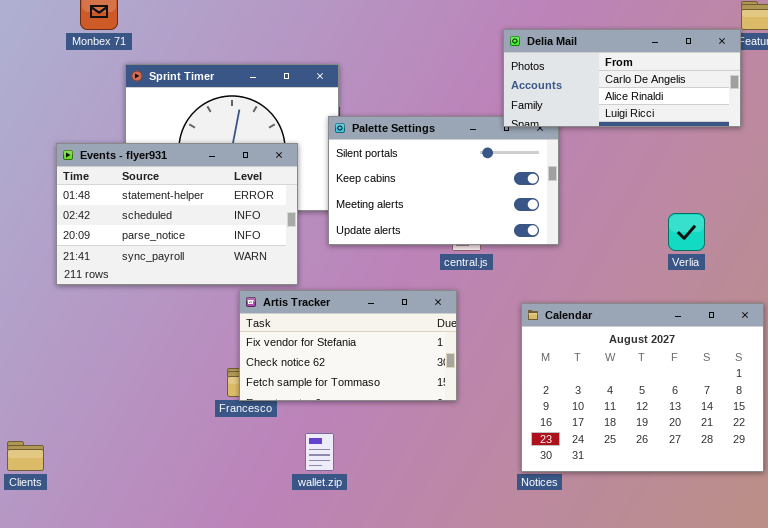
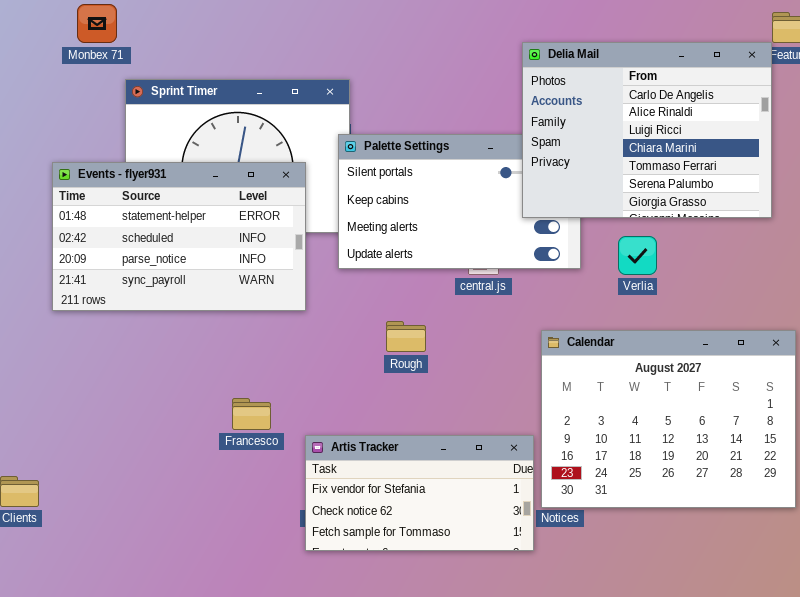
Delia Mail: [503,29,741,127] -> [522,42,772,218], resized
Verlia: [668,213,705,251] -> [618,236,657,275], moved
Artis Tracker: [239,290,457,401] -> [305,435,534,551], moved

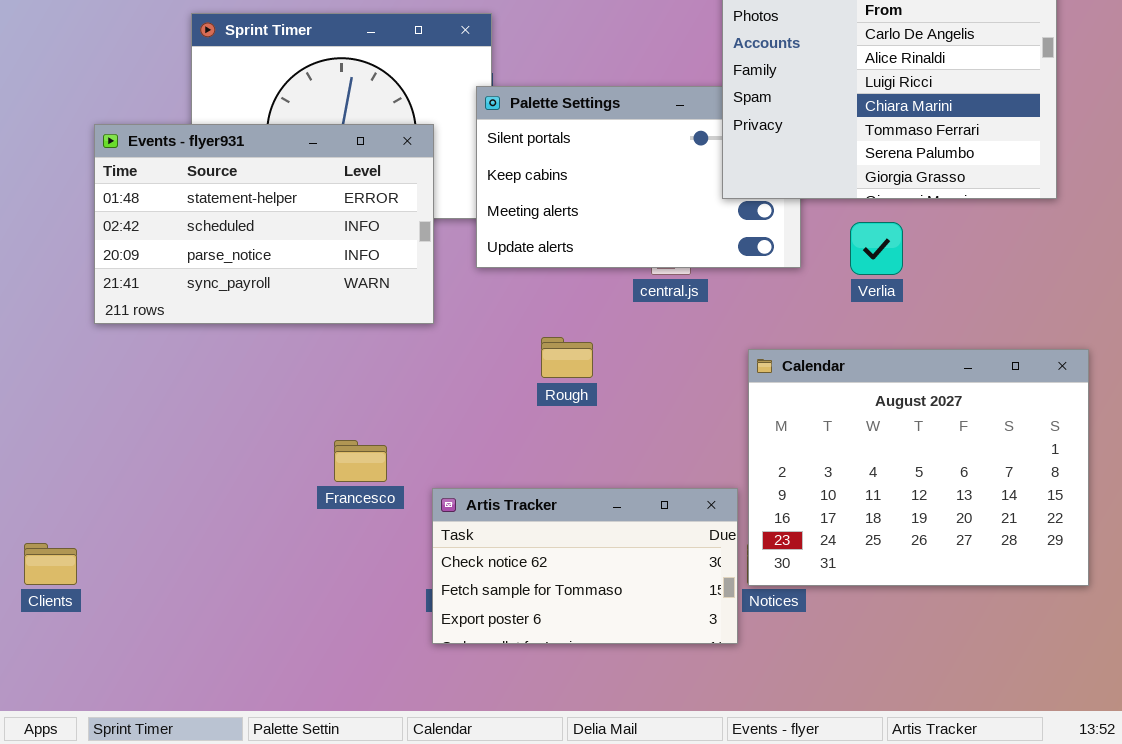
Artis Tracker: [305,435,534,551] -> [432,488,738,644], scrolled down 1 row

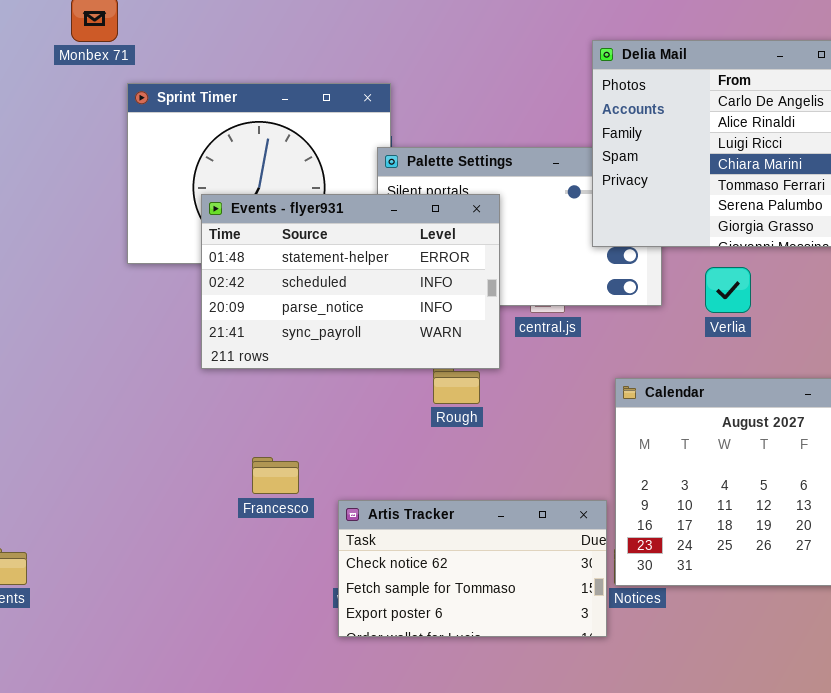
Events - flyer931: [94,124,434,324] -> [201,194,500,369], moved

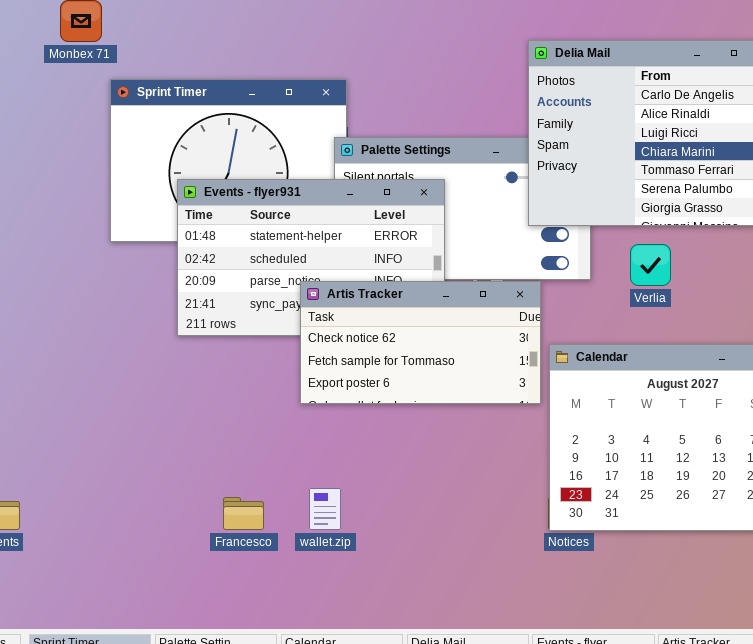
Francesco: [252,457,299,494] -> [223,497,264,530], moved
Artis Tracker: [338,500,607,637] -> [300,281,541,404], moved

